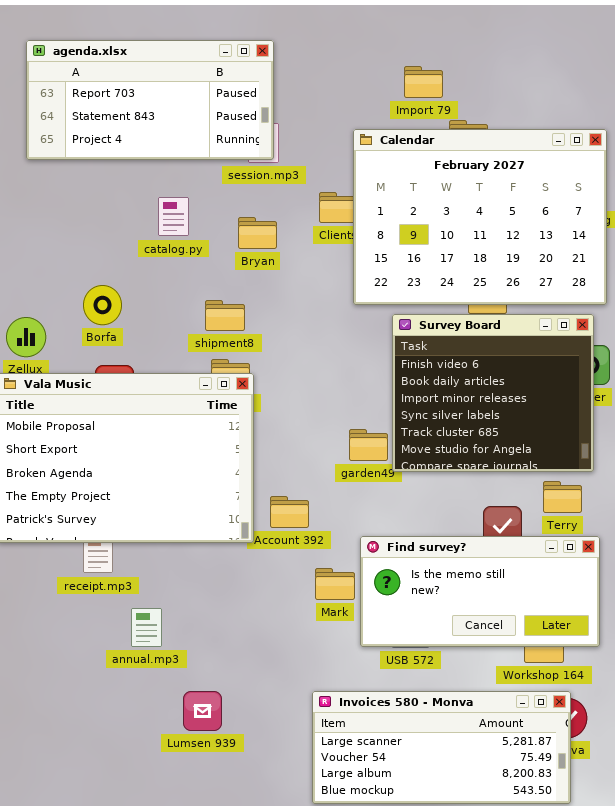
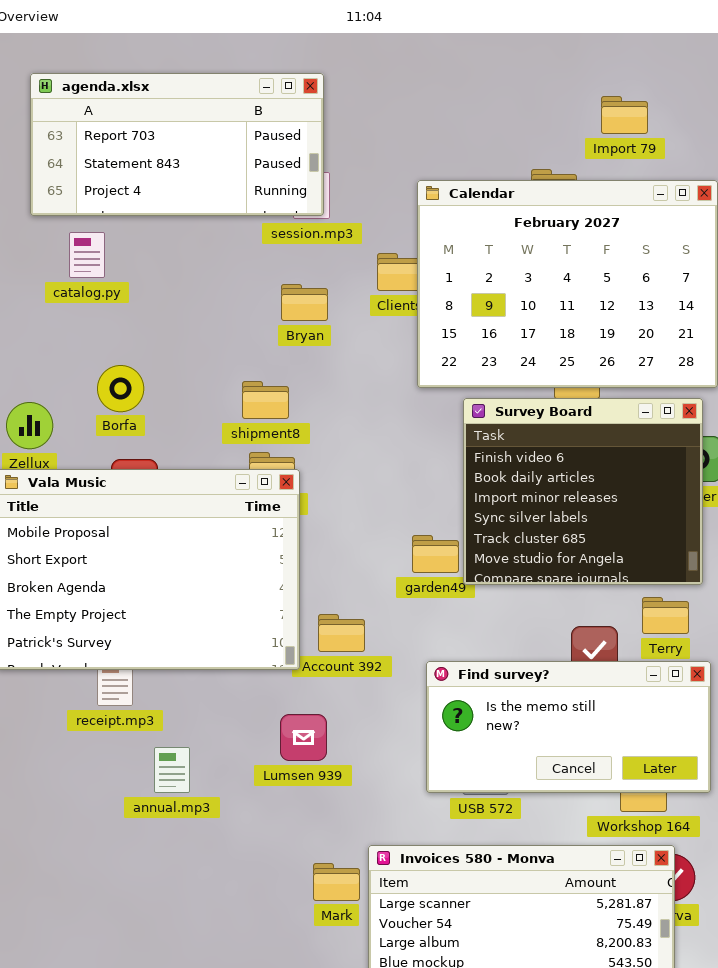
Import 79: [404,66,443,98] -> [601,96,648,134], moved
catalog.py: [158,197,189,236] -> [69,232,105,278], moved
Mark: [315,568,355,600] -> [313,863,360,901], moved
Lumsen 939: [183,691,222,731] -> [280,714,327,761], moved

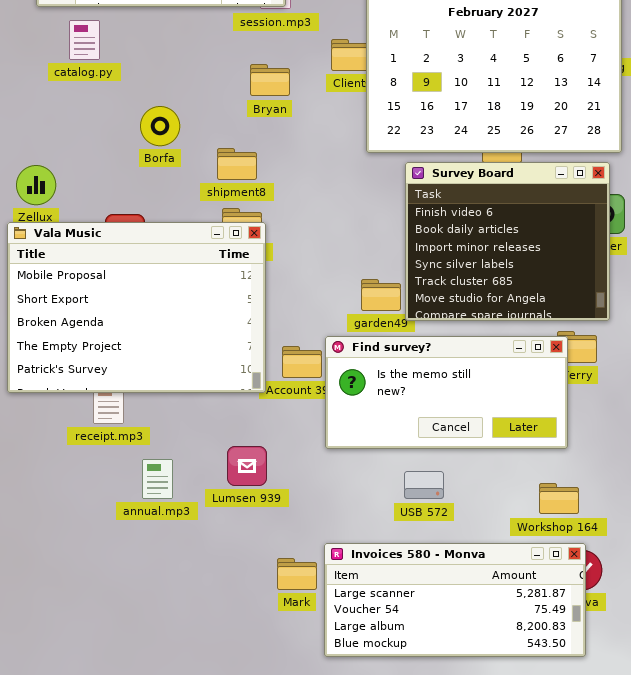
Borfa: [97,365,144,412] -> [140,106,180,146], moved
Find survey?: [426,661,711,793] -> [325,336,568,449], moved
Lumsen 939: [280,714,327,761] -> [227,446,267,486], moved

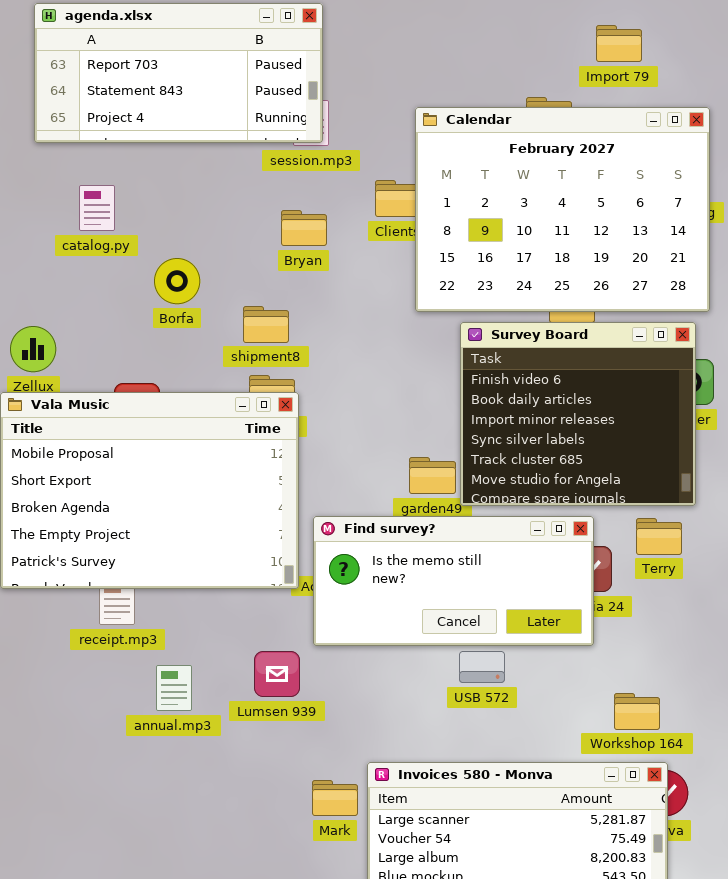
catalog.py: [69,20,100,60] -> [79,185,115,231], moved
Find survey?: [325,336,568,449] -> [313,516,594,646], moved
USB 572: [404,471,444,499] -> [459,651,505,683], moved

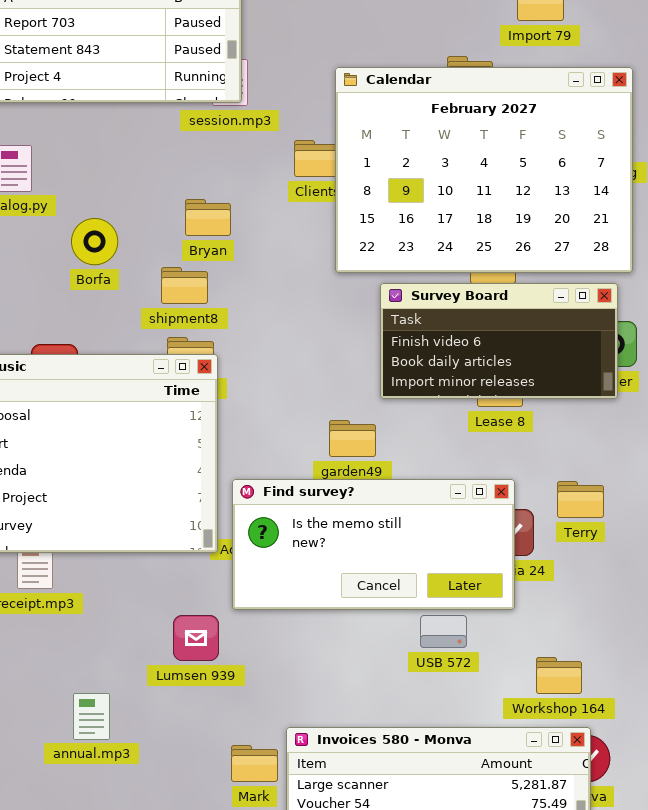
Bryan: [281,210,327,246] -> [185,199,231,236], moved
Survey Board: [460,322,696,506] -> [380,283,618,399], resized
USB 572: [459,651,505,683] -> [420,615,467,648], moved
annual.mp3: [156,665,192,711] -> [73,693,110,740], moved

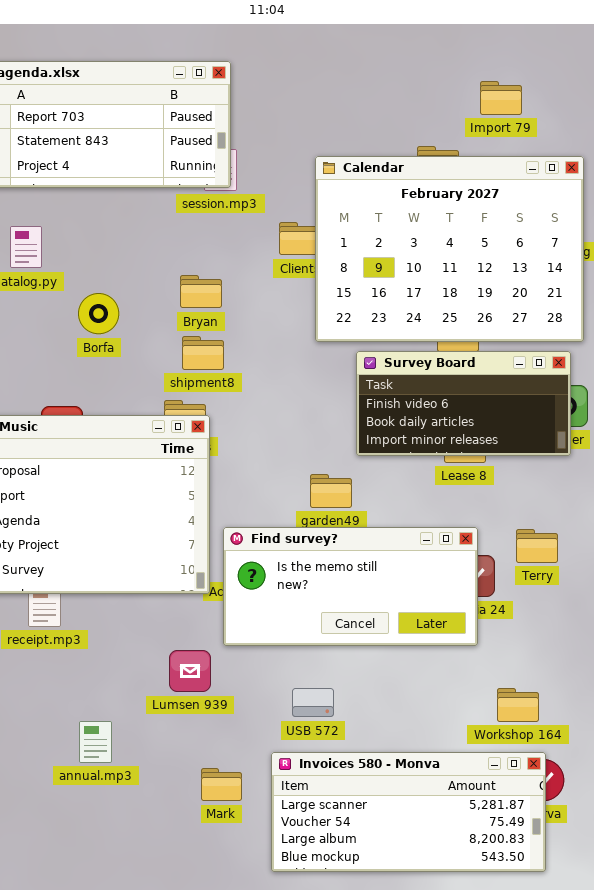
shipment8: [161,267,208,304] -> [182,336,224,370], moved
USB 572: [420,615,467,648] -> [292,688,334,717], moved
Mark: [231,745,278,782] -> [201,768,242,801], moved

